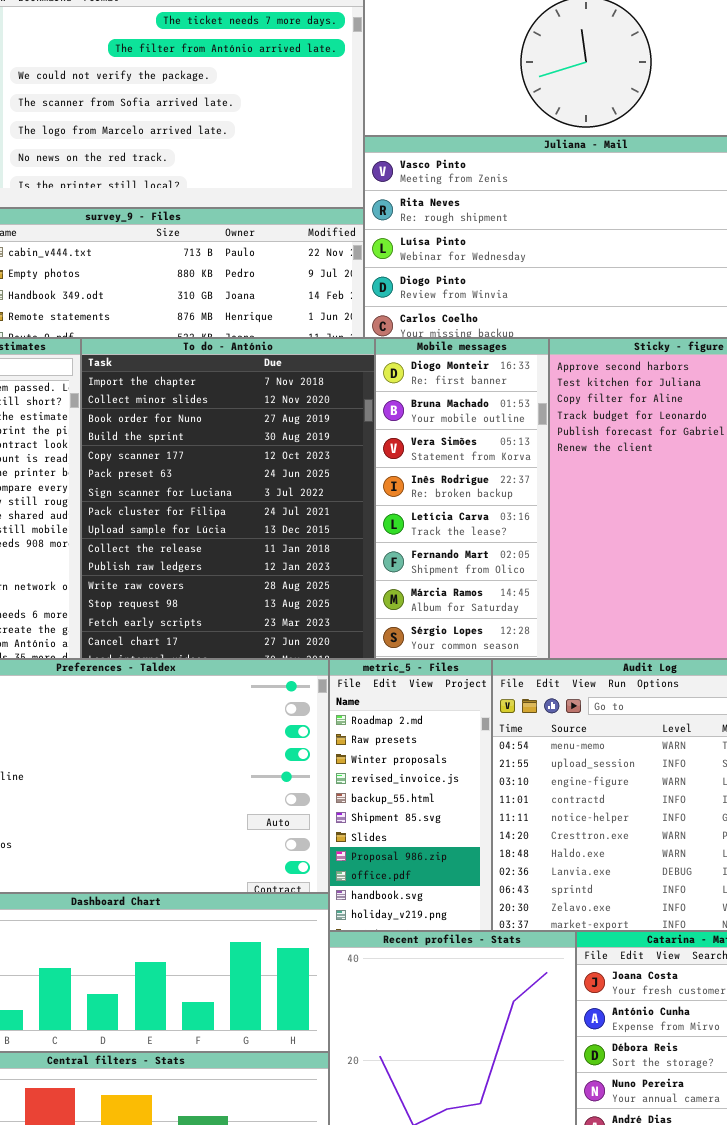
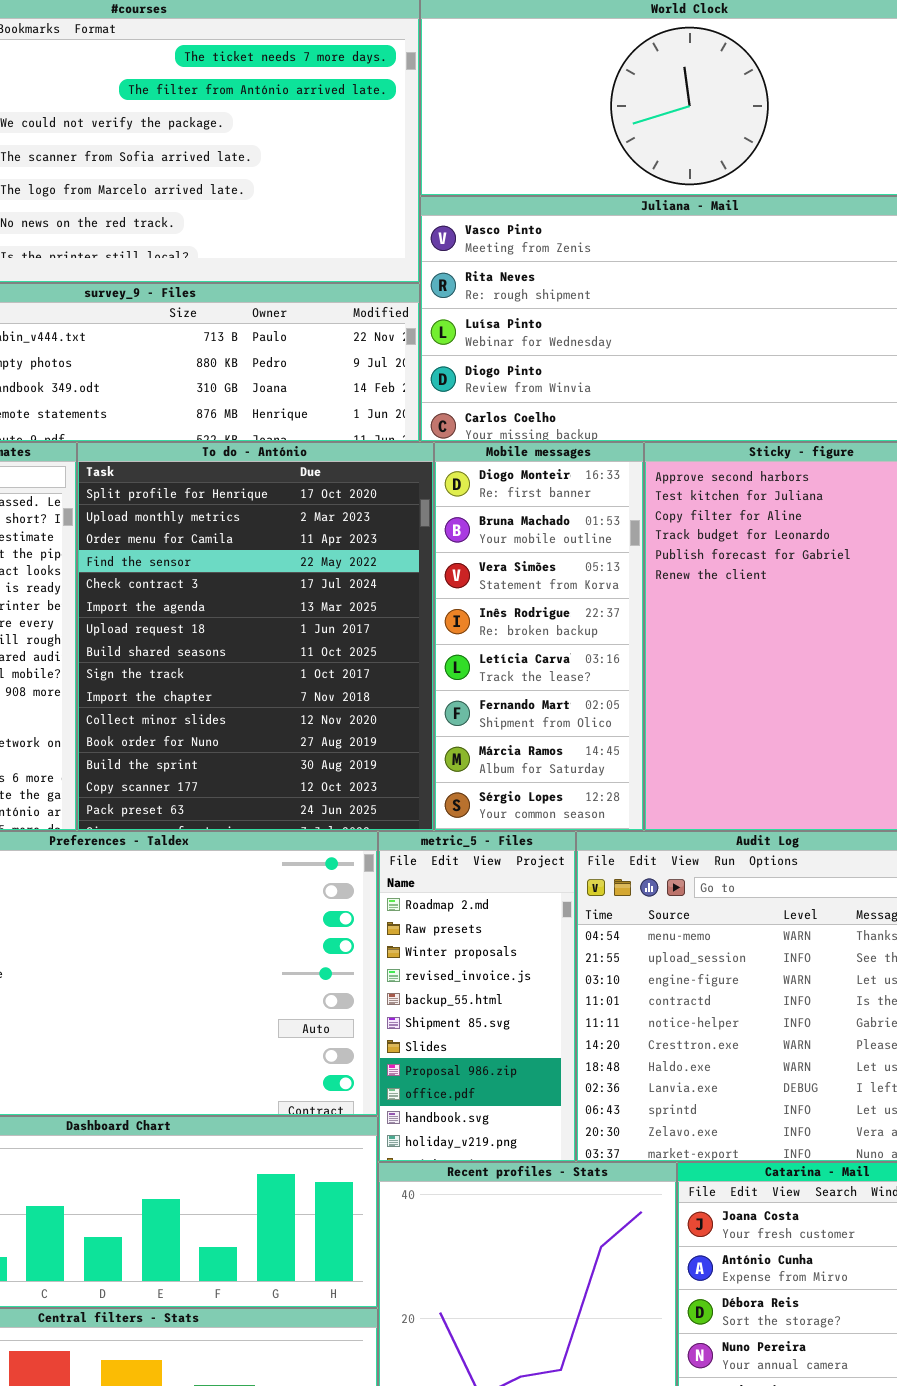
To do - António: [81,338,375,659] -> [77,442,434,831], scrolled up 9 rows

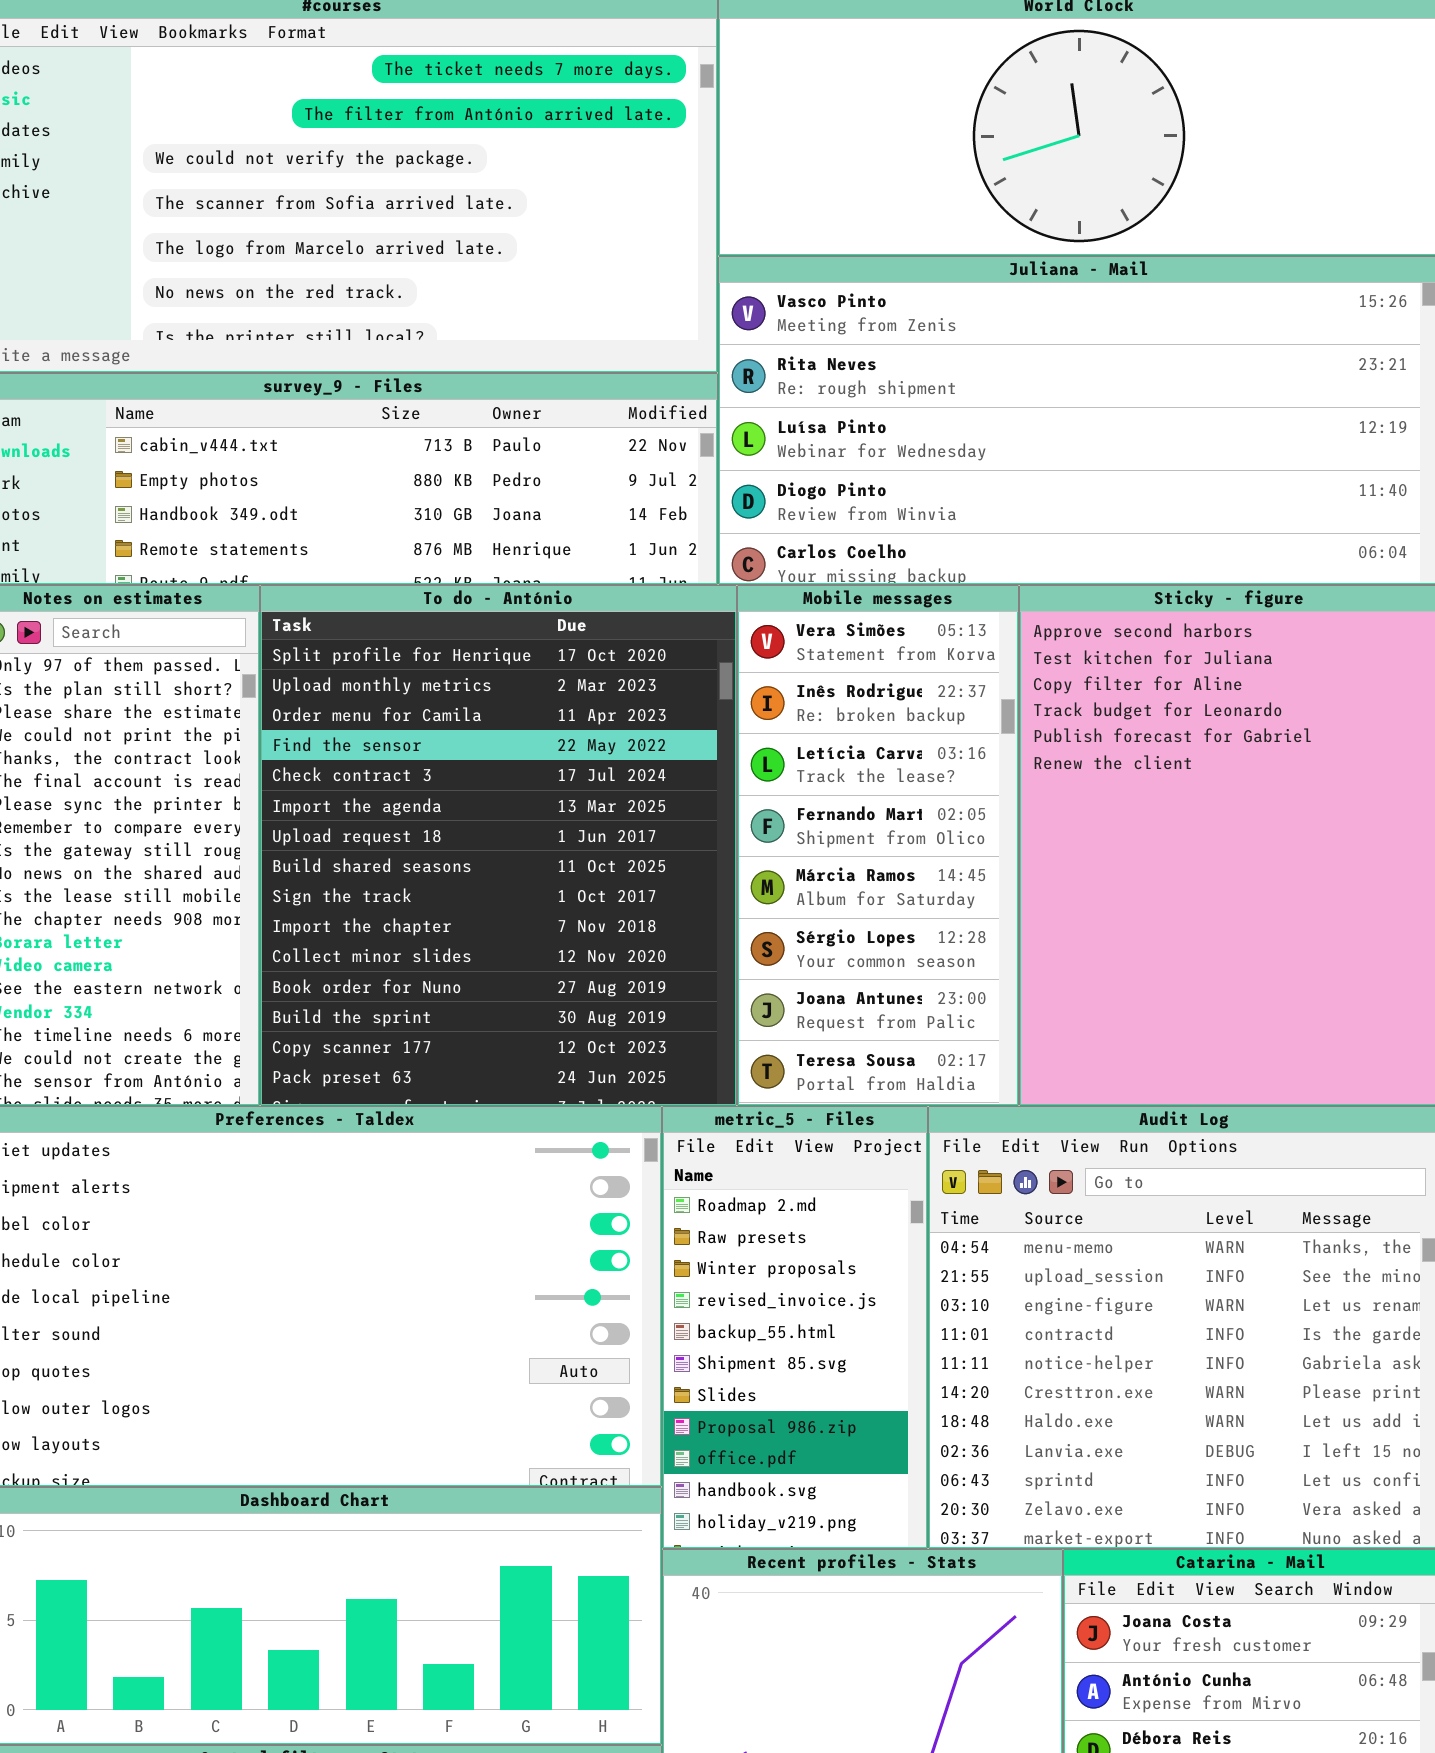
Mobile messages: [434,442,644,831] -> [737,585,1019,1106], scrolled down 2 rows

